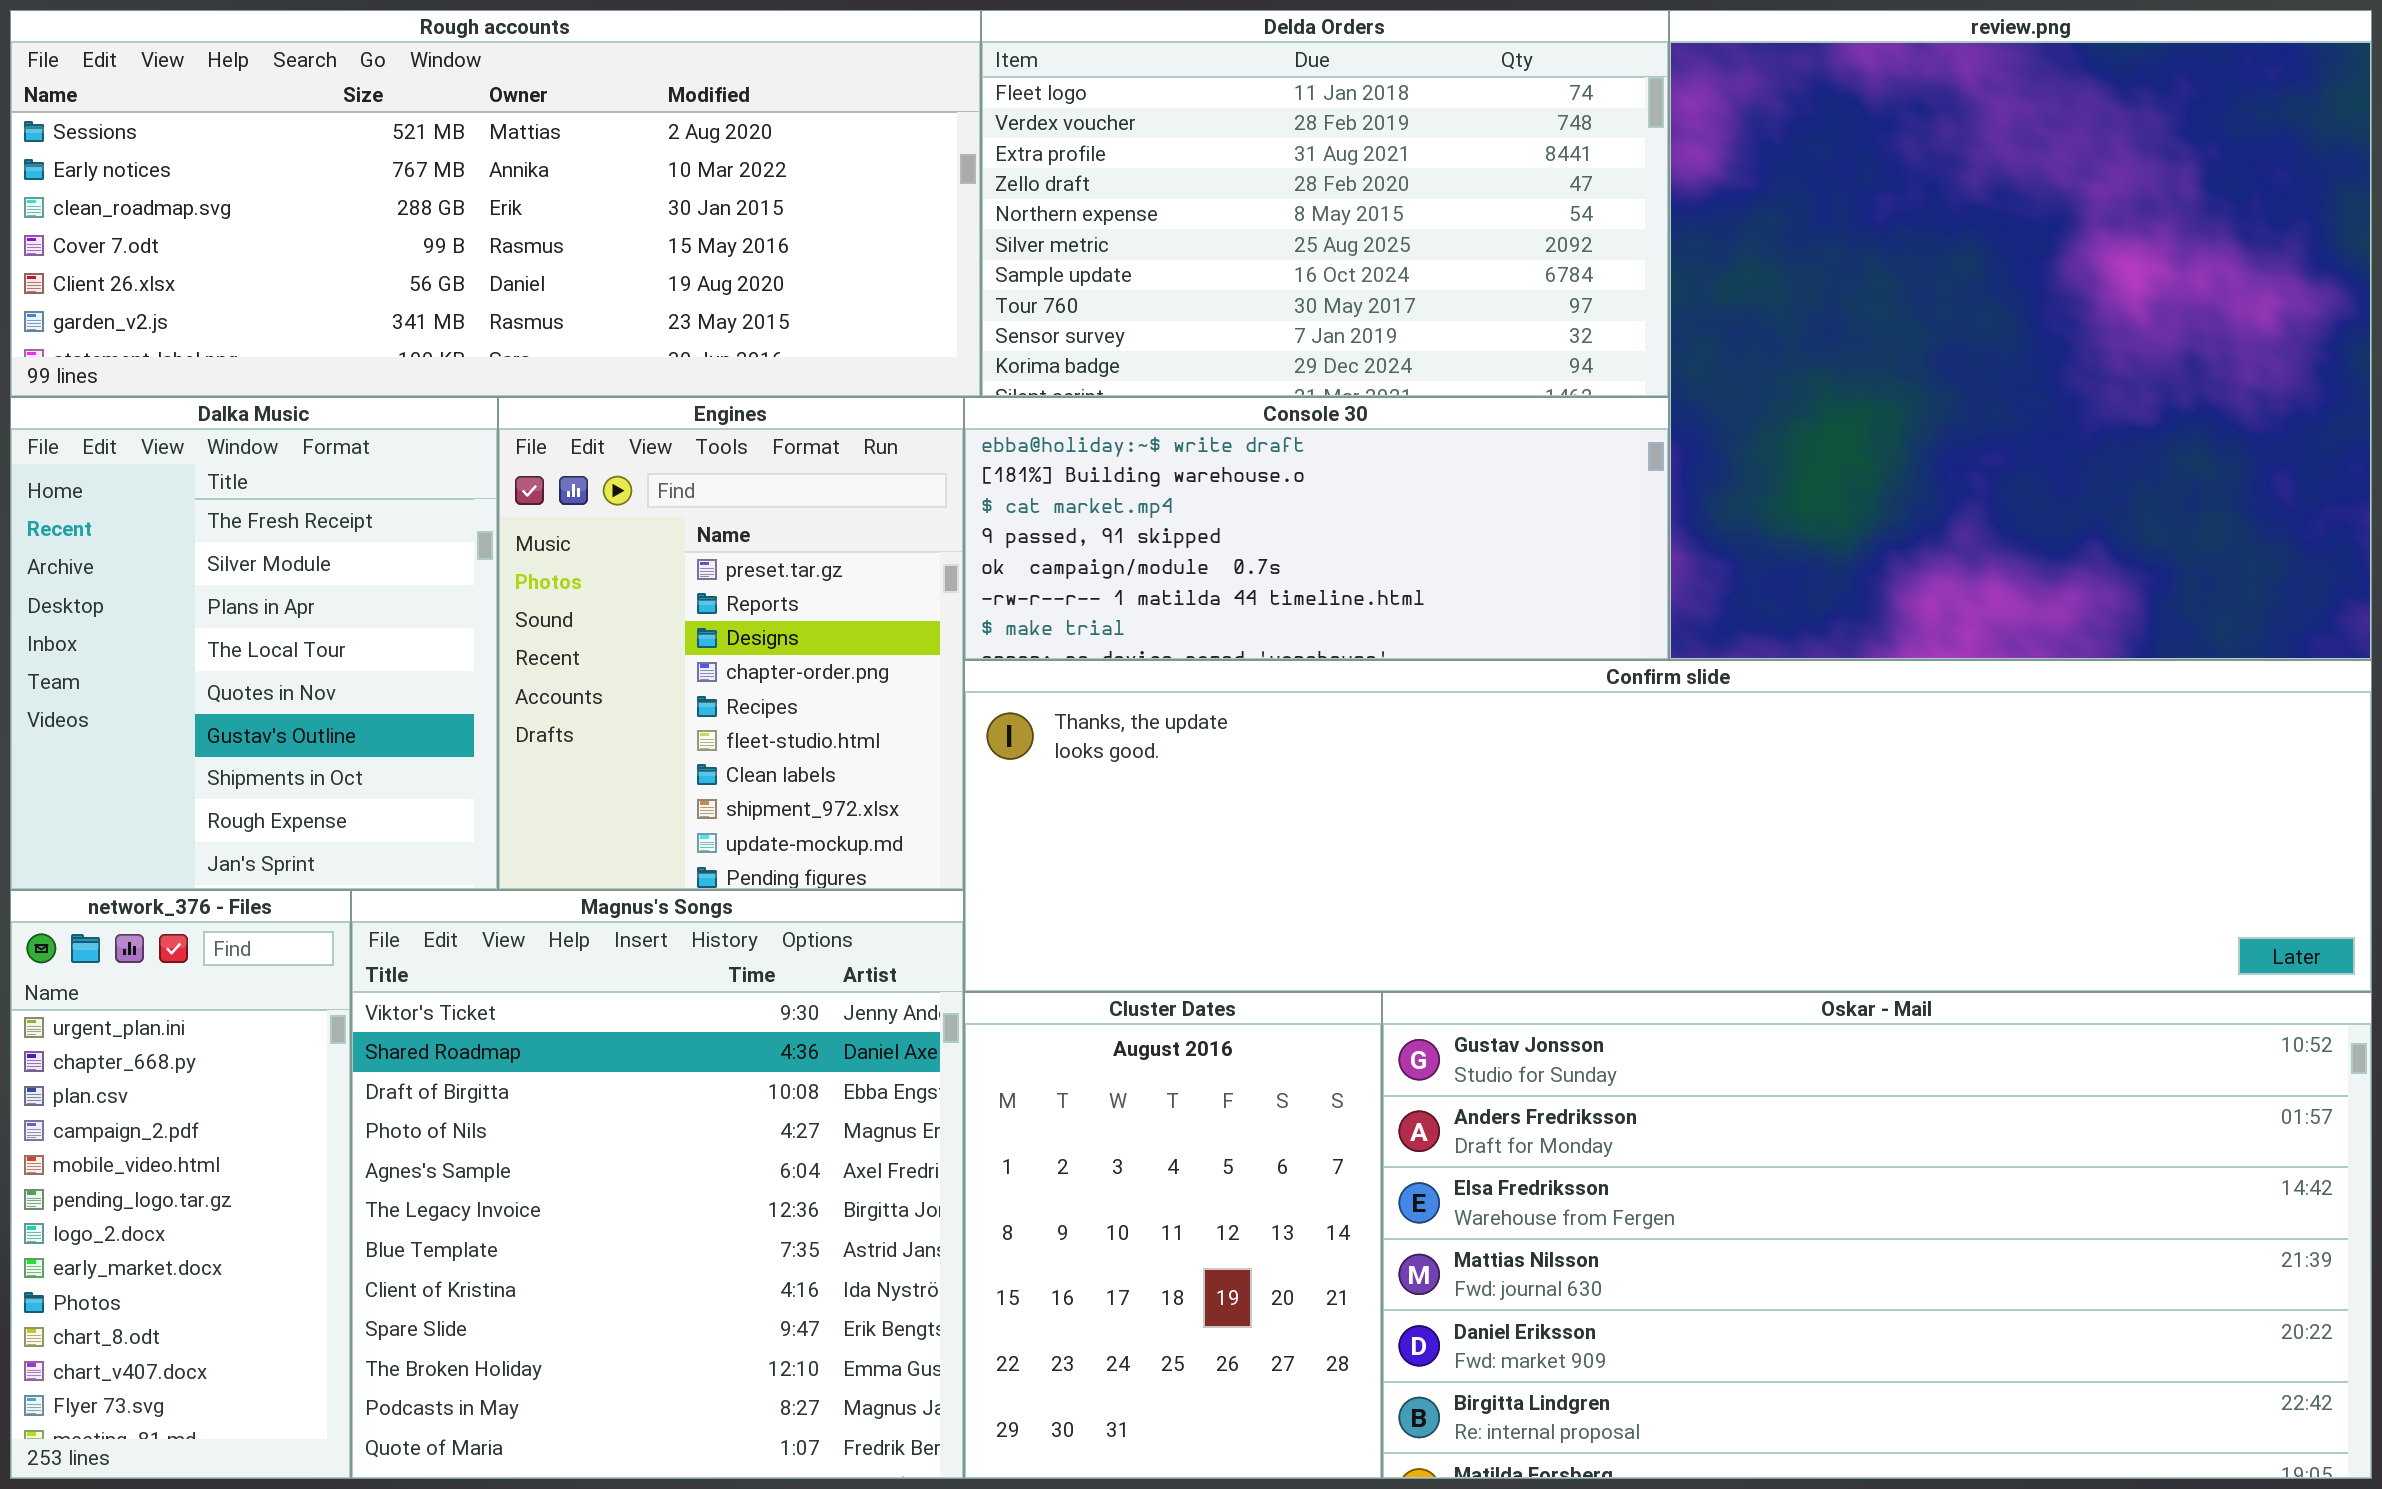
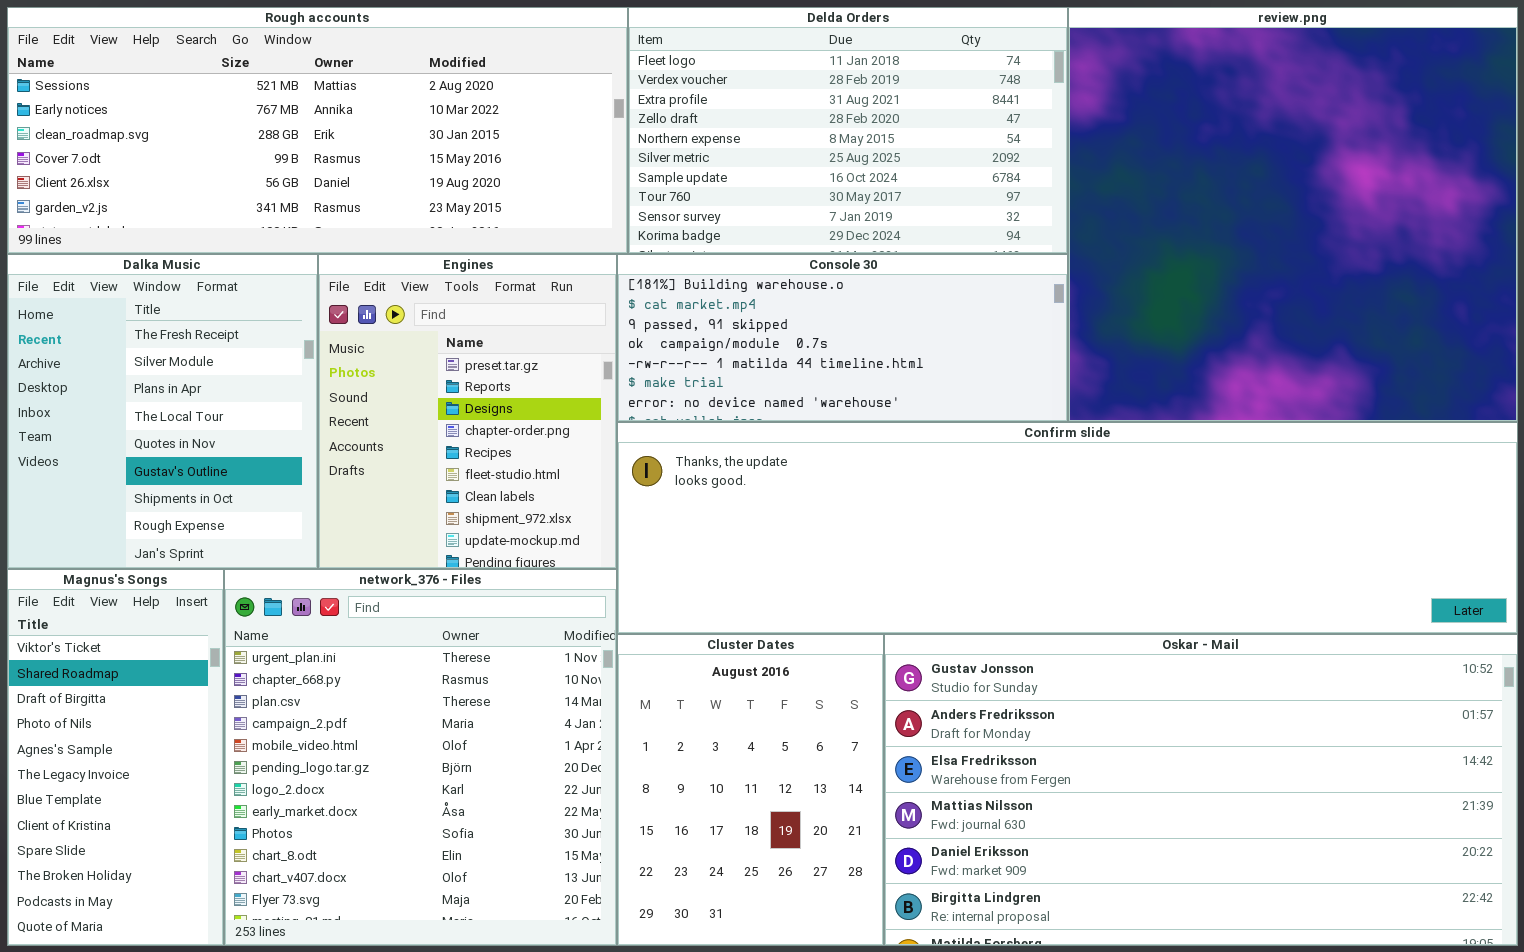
Console 30: [964,397,1669,660] -> [617,254,1068,422], scrolled down 1 row
network_376 - Files: [10,890,351,1479] -> [224,569,617,946], moved, resized
Magnus's Songs: [351,890,964,1479] -> [7,569,224,946], moved, resized

